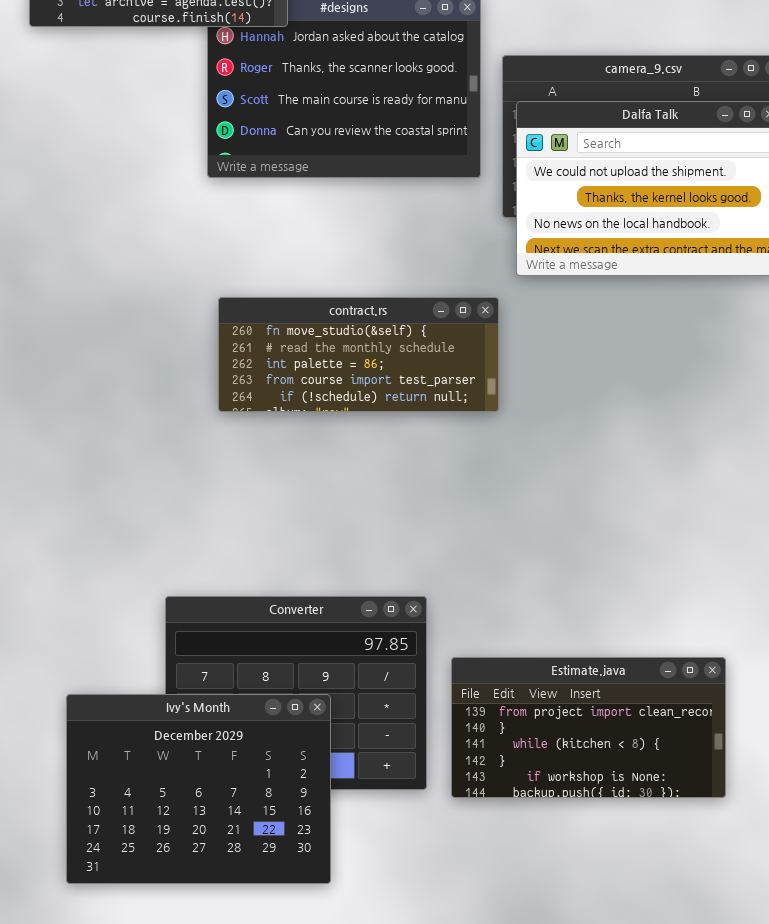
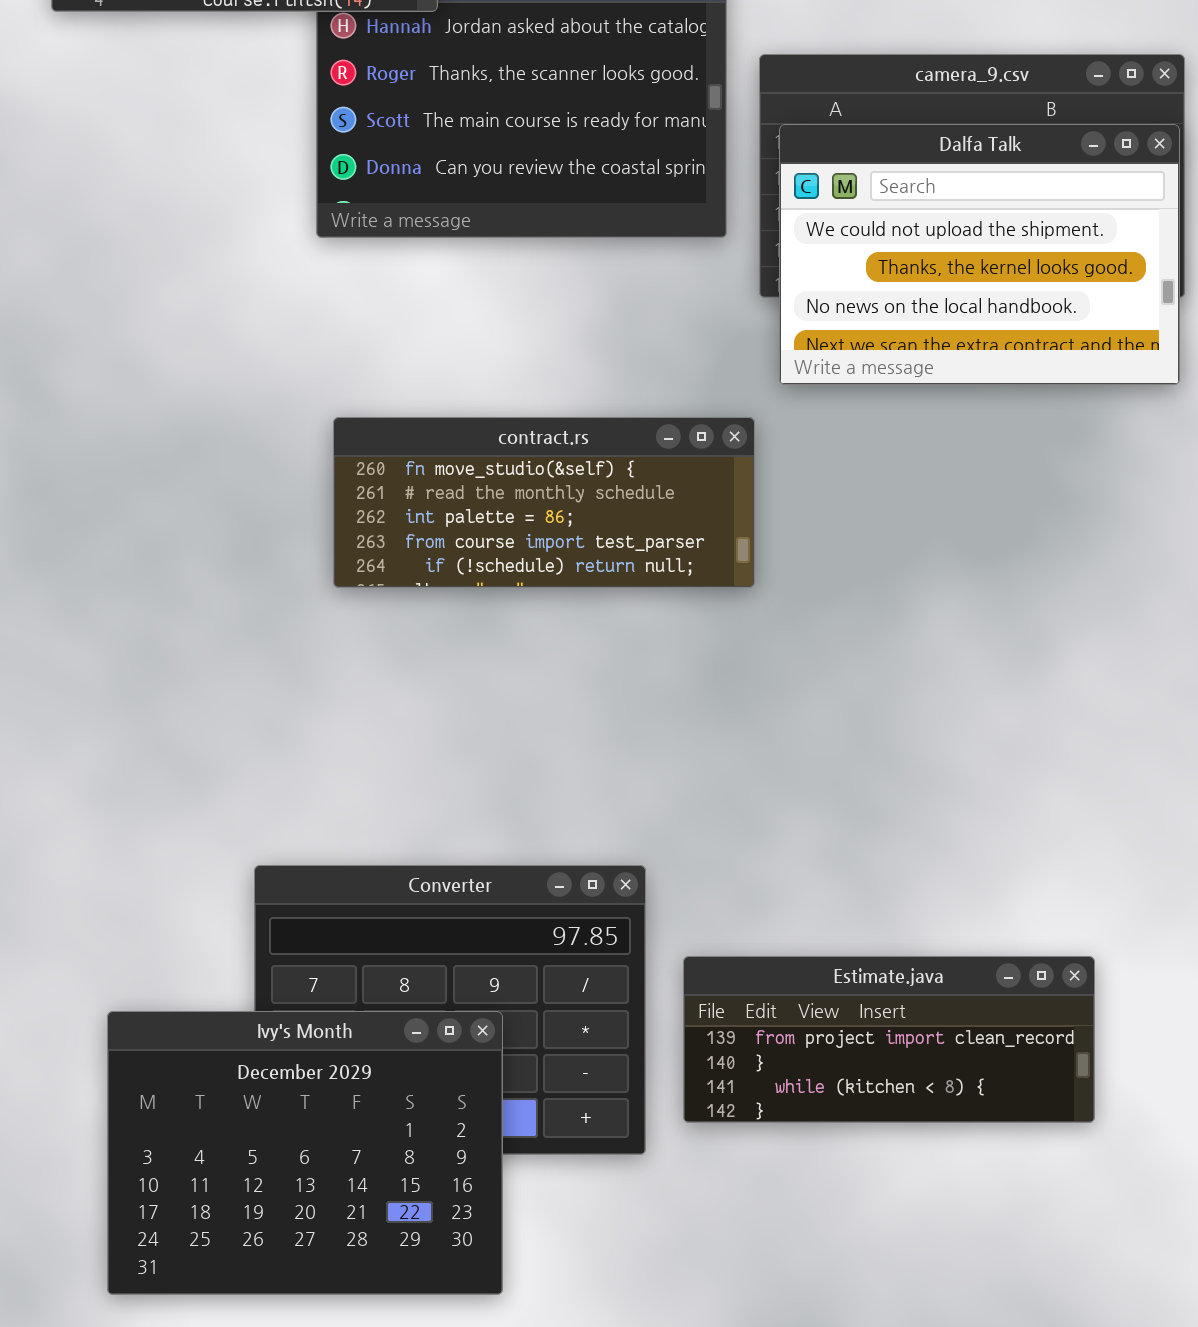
Estimate.java: [451,657,726,798] -> [683,956,1095,1123], resized

